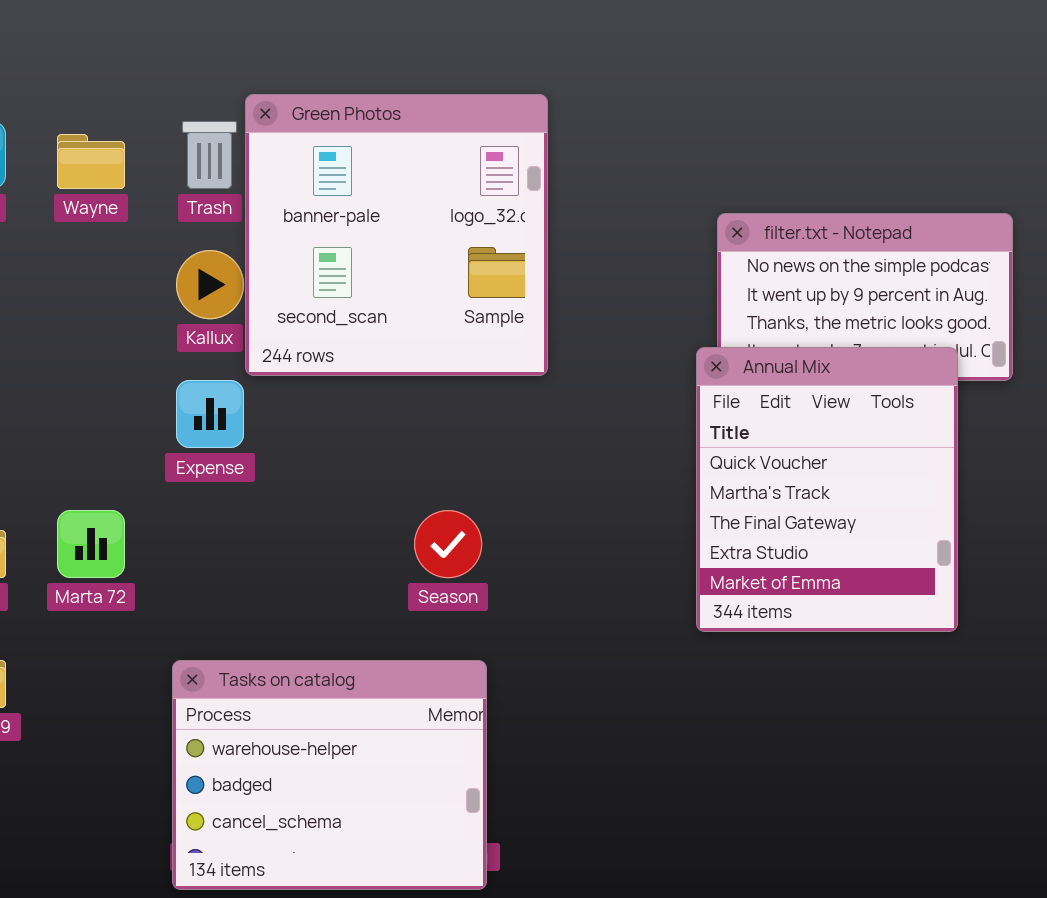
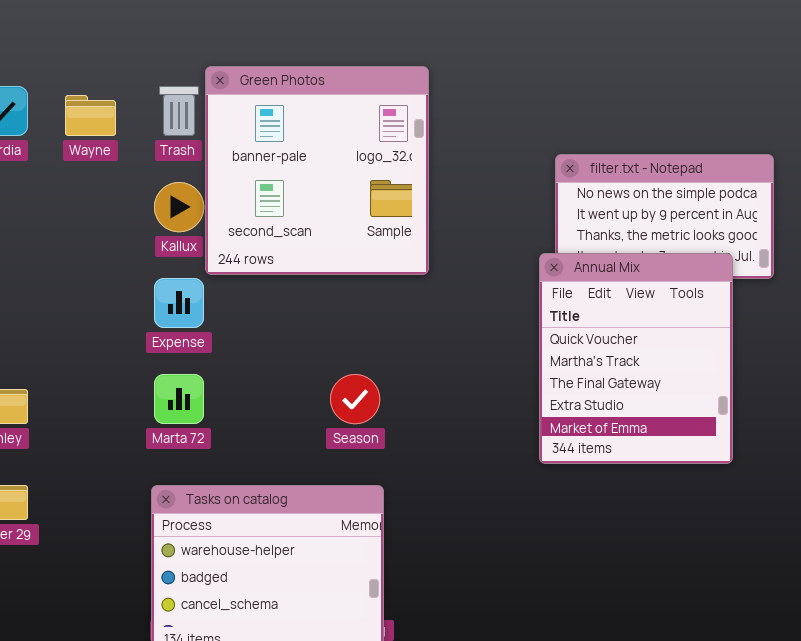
Marta 72: [57,510,125,578] -> [154,374,204,424], moved

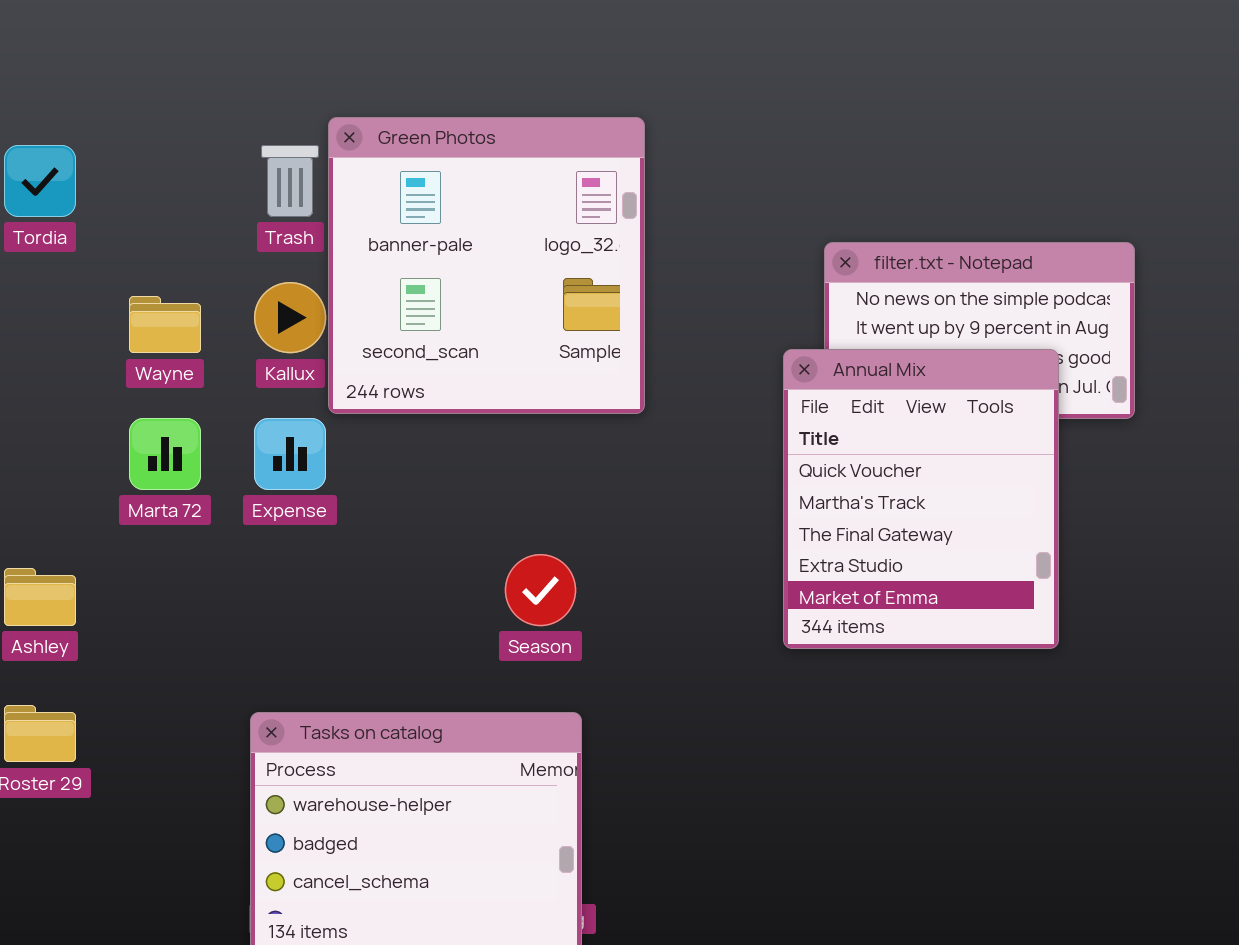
Wayne: [65,95,116,136] -> [129,296,201,353], moved
Annual Mix: [539,253,733,464] -> [783,349,1059,649], moved
Marta 72: [154,374,204,424] -> [129,418,201,490], moved

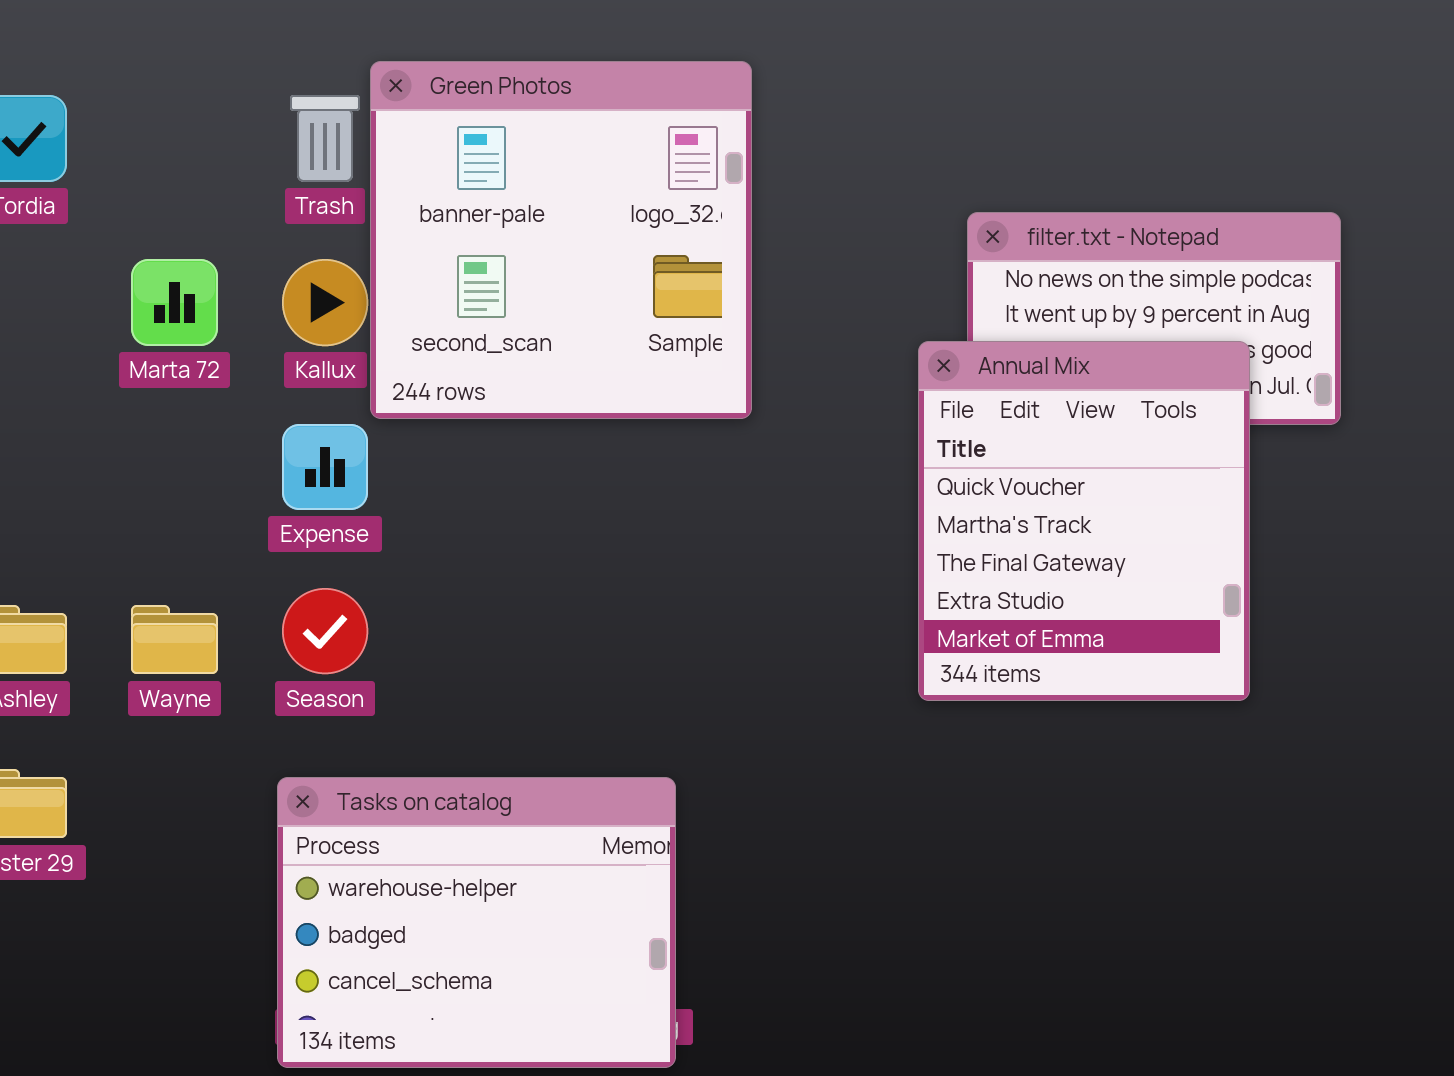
Wayne: [129,296,201,353] -> [131,605,218,674], moved
Marta 72: [129,418,201,490] -> [131,259,218,346], moved
Season: [505,554,576,626] -> [282,588,368,674], moved

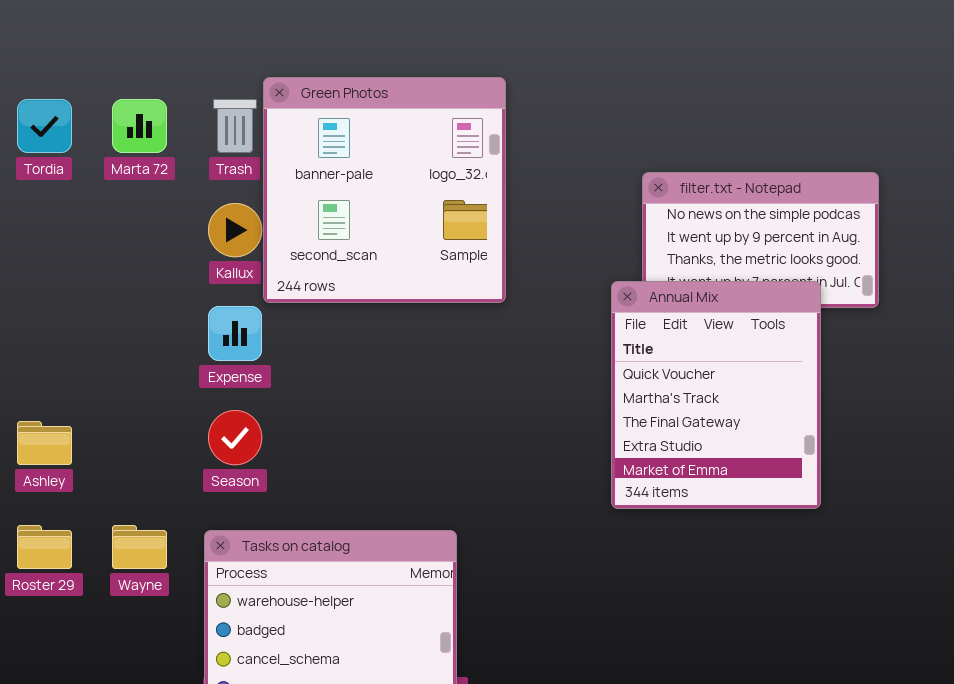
Marta 72: [131,259,218,346] -> [112,99,167,153], moved
Annual Mix: [918,341,1250,701] -> [611,281,821,509], moved
Wayne: [131,605,218,674] -> [112,525,167,569], moved

